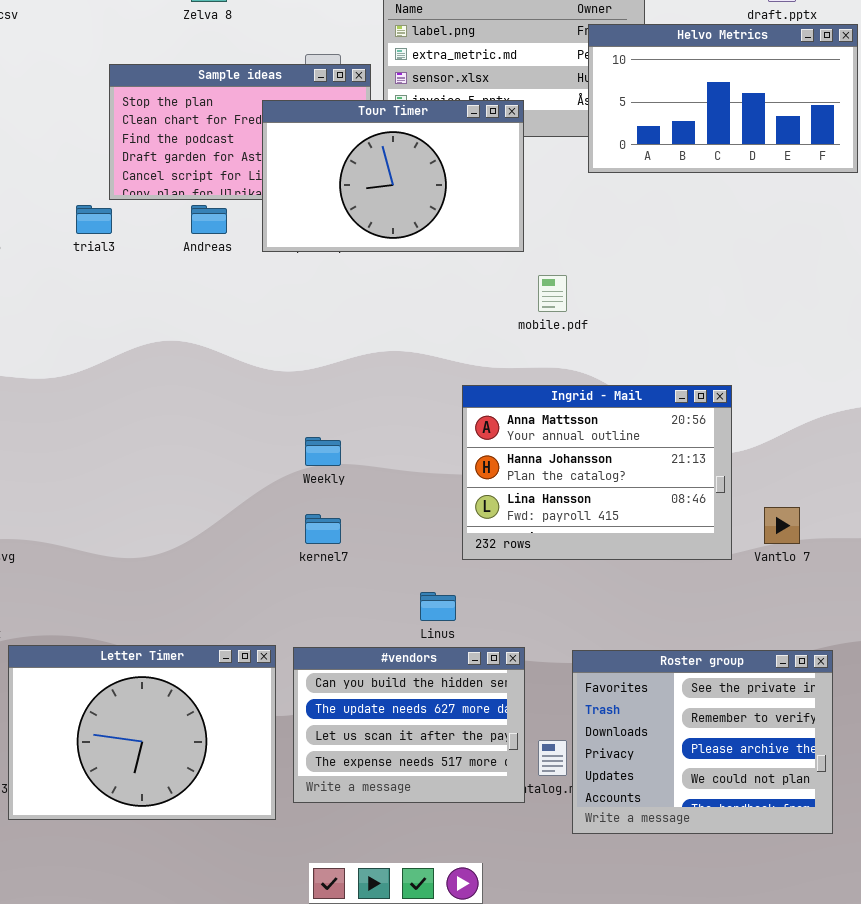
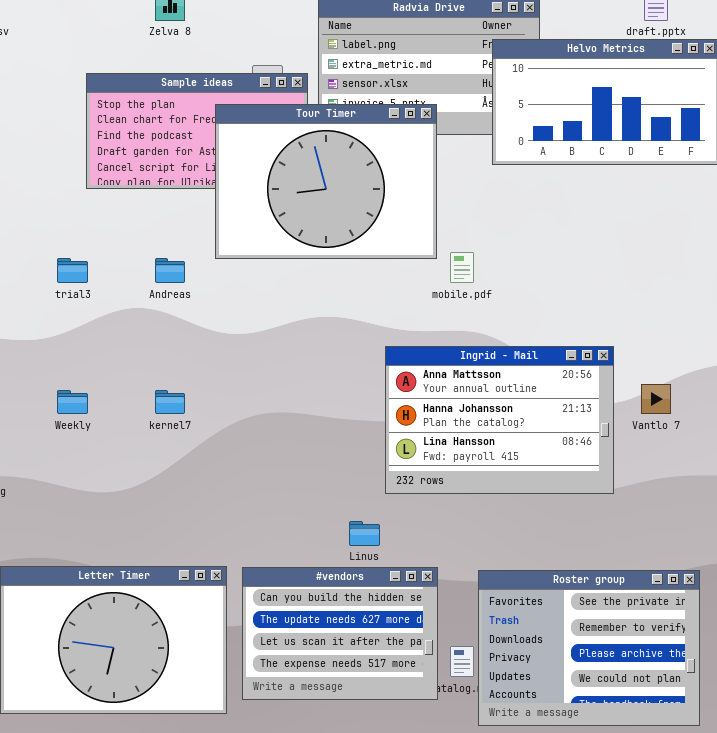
Tour Timer: [262,100,524,252] -> [215,104,437,259], resized
trial3: [76,205,112,234] -> [57,258,88,283], moved
Andreas: [191,205,227,234] -> [155,258,185,283], moved
Weekly: [305,437,341,466] -> [57,390,88,414], moved
Vantlo 7: [764,507,800,544] -> [641,384,671,414], moved
kernel7: [305,514,341,544] -> [155,390,185,414], moved

